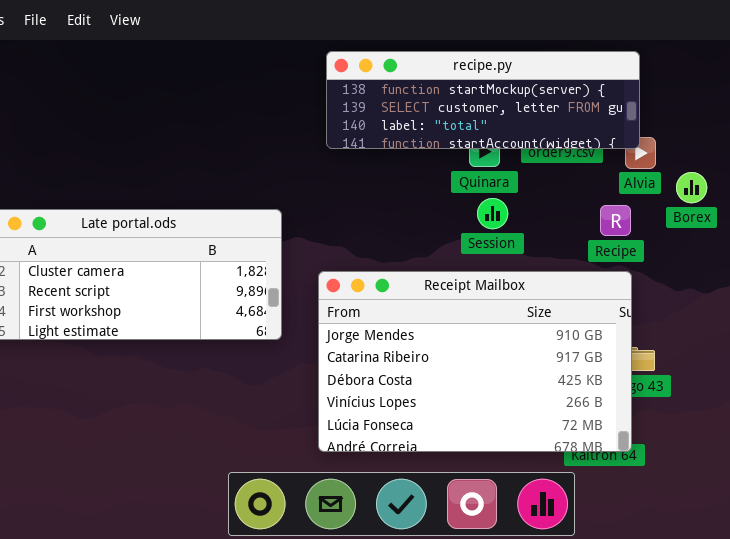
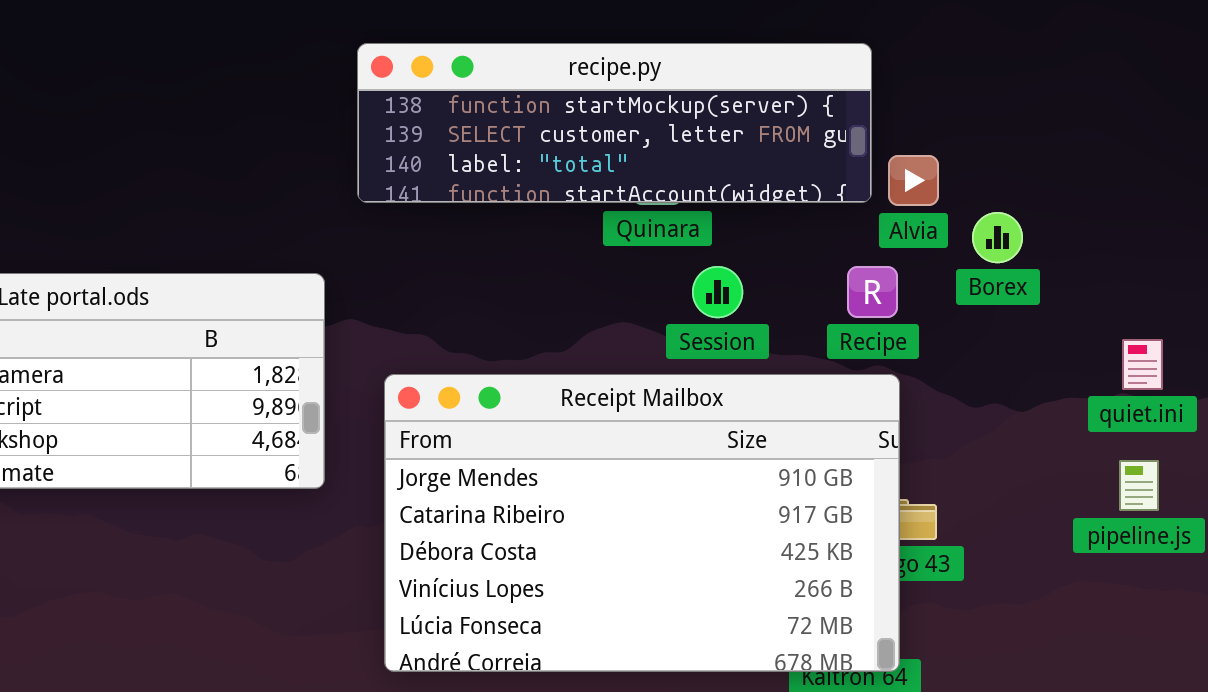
recipe.py: [326,51,640,149] -> [357,43,872,203], moved
Session: [477,198,508,229] -> [692,266,743,318], moved

